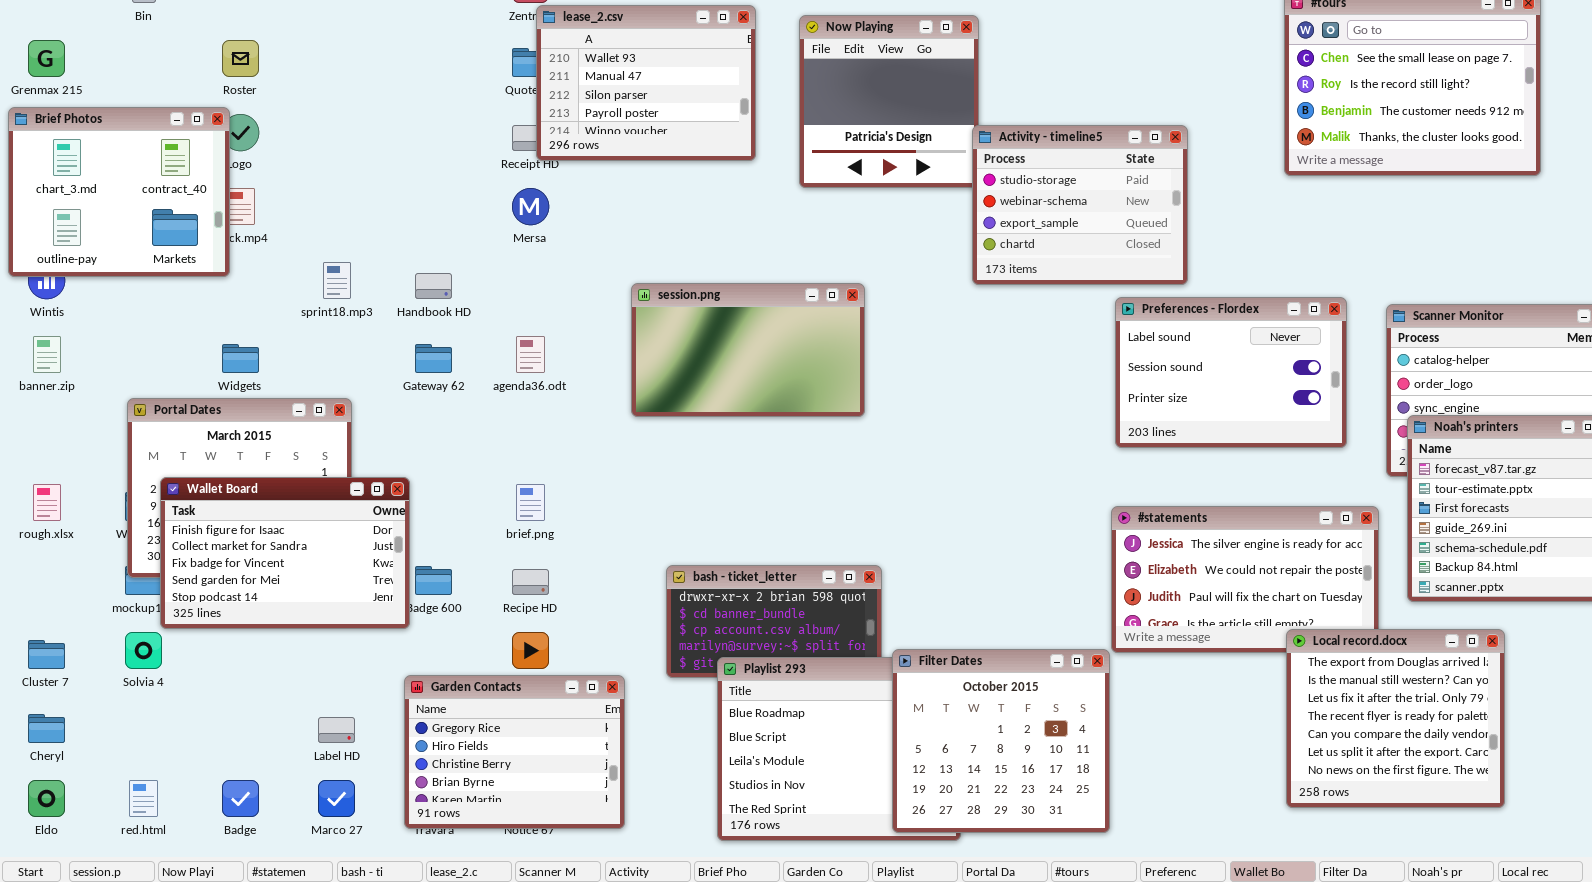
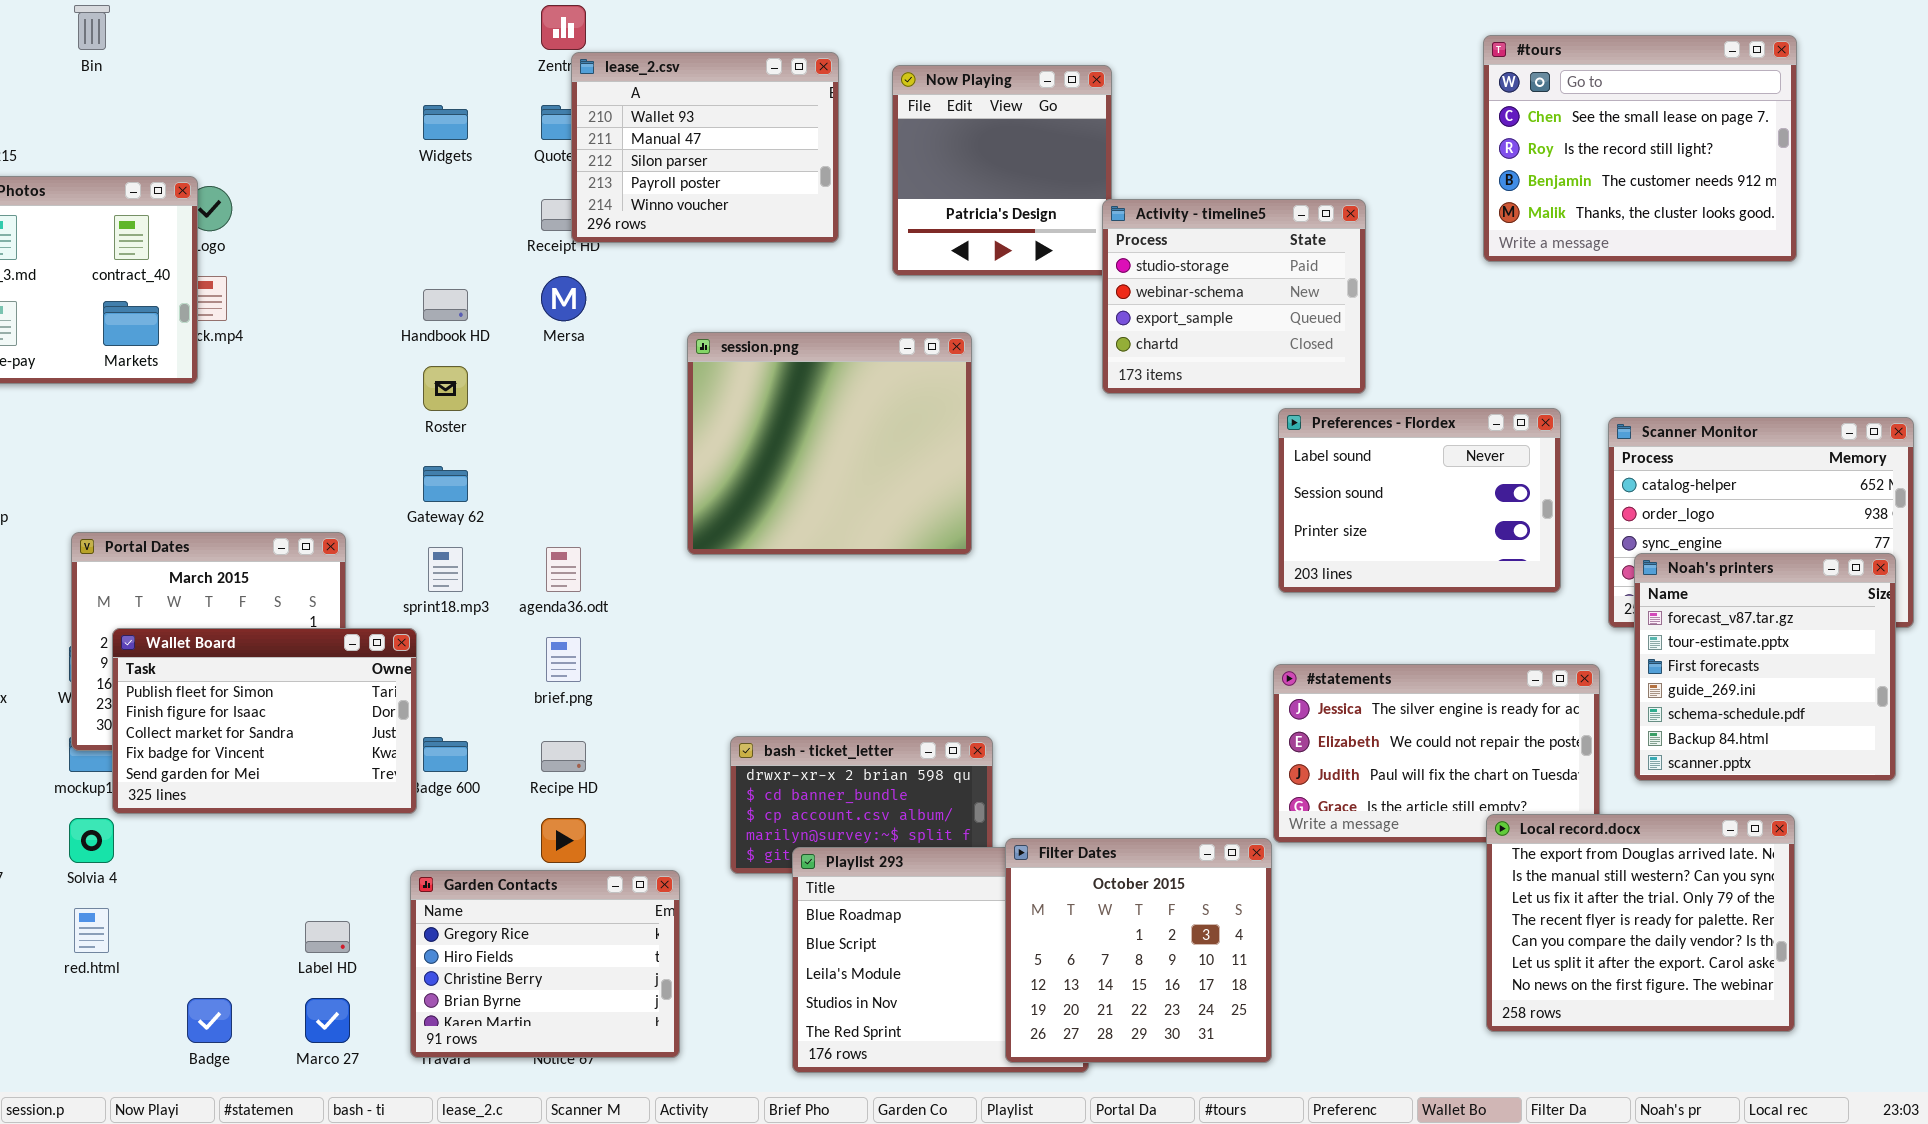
Roster: [222,40,259,77] -> [423,366,468,411], moved
sprint18.mp3: [323,262,351,299] -> [428,547,463,592], moved
Handbook HD: [415,273,452,299] -> [423,289,468,321], moved
session.png: [631,283,865,417] -> [687,332,972,555], resized
agenda36.odt: [516,336,545,373] -> [546,547,581,592], moved
Widgets: [222,344,259,373] -> [423,105,468,140], moved
Wallet Board: [160,477,410,629] -> [112,628,417,814], scrolled up 1 row
Local record.docx: [1286,629,1505,808] -> [1486,814,1795,1032], resized
red.html: [129,780,158,817] -> [74,908,109,953], moved

